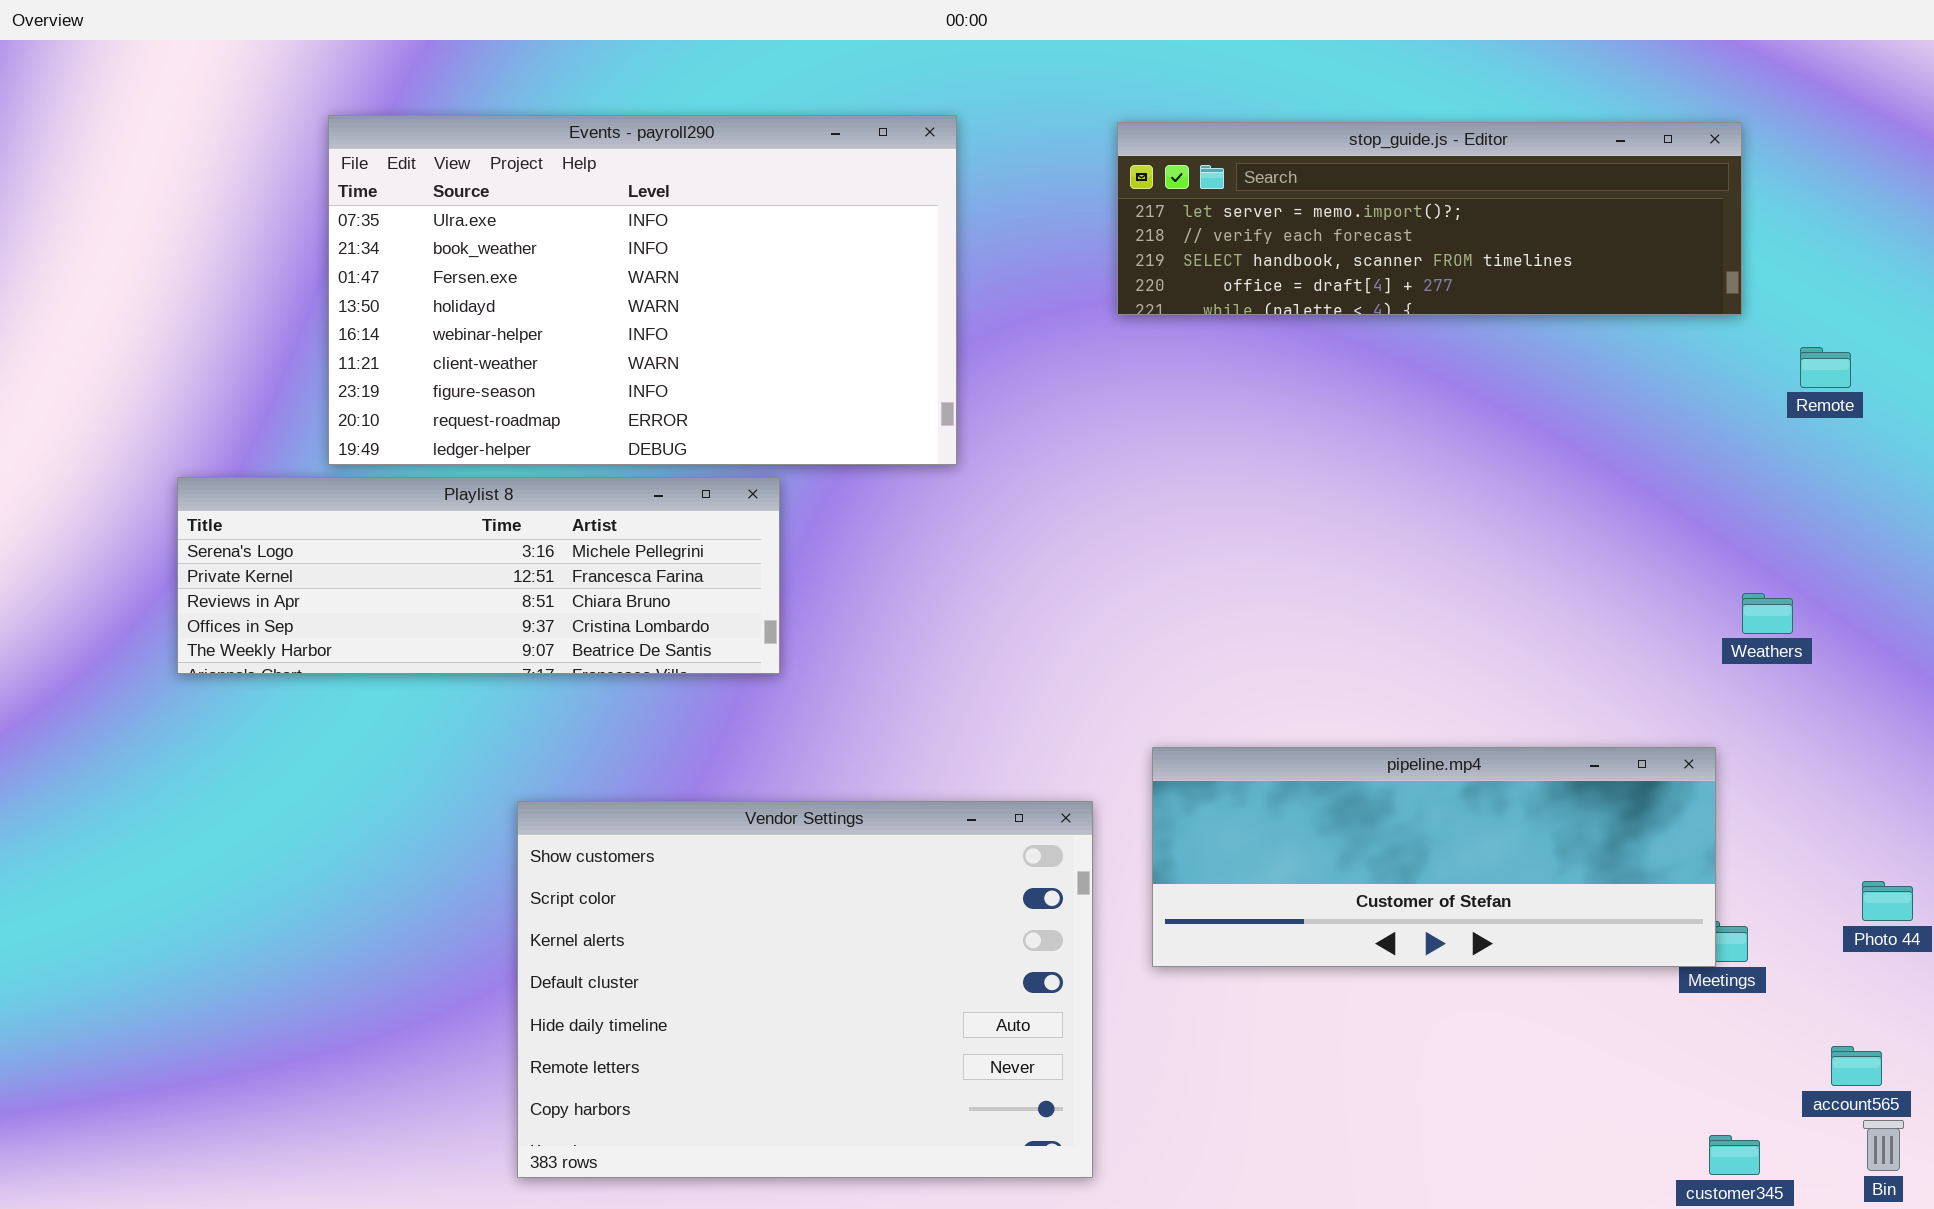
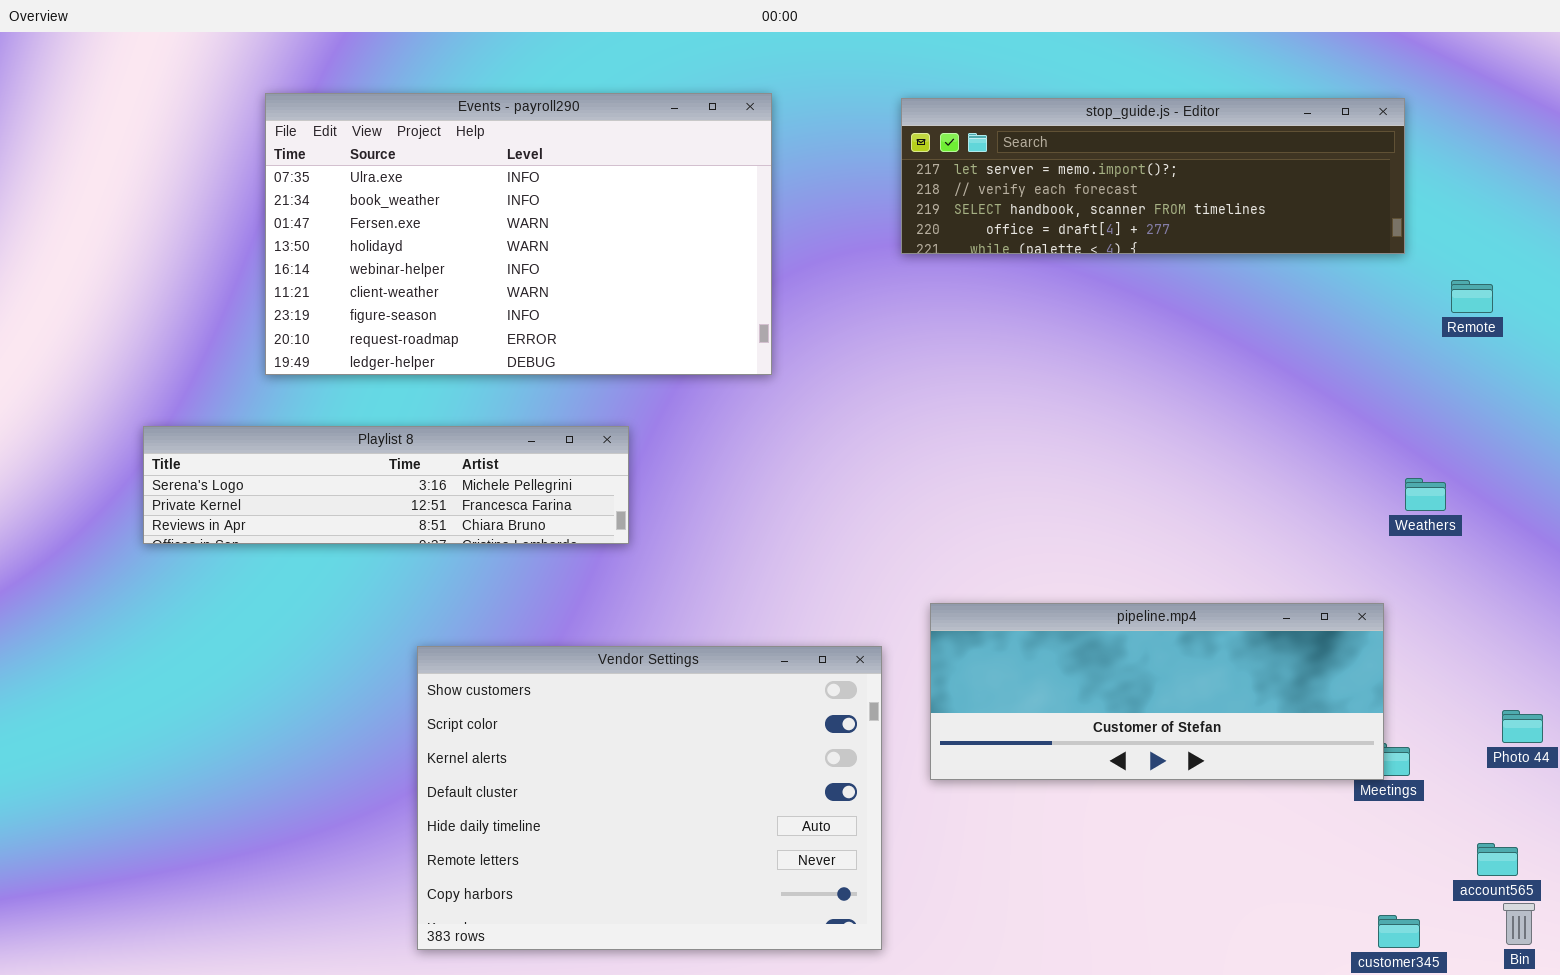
Playlist 8: [177,477,780,674] -> [143,426,629,544], resized

